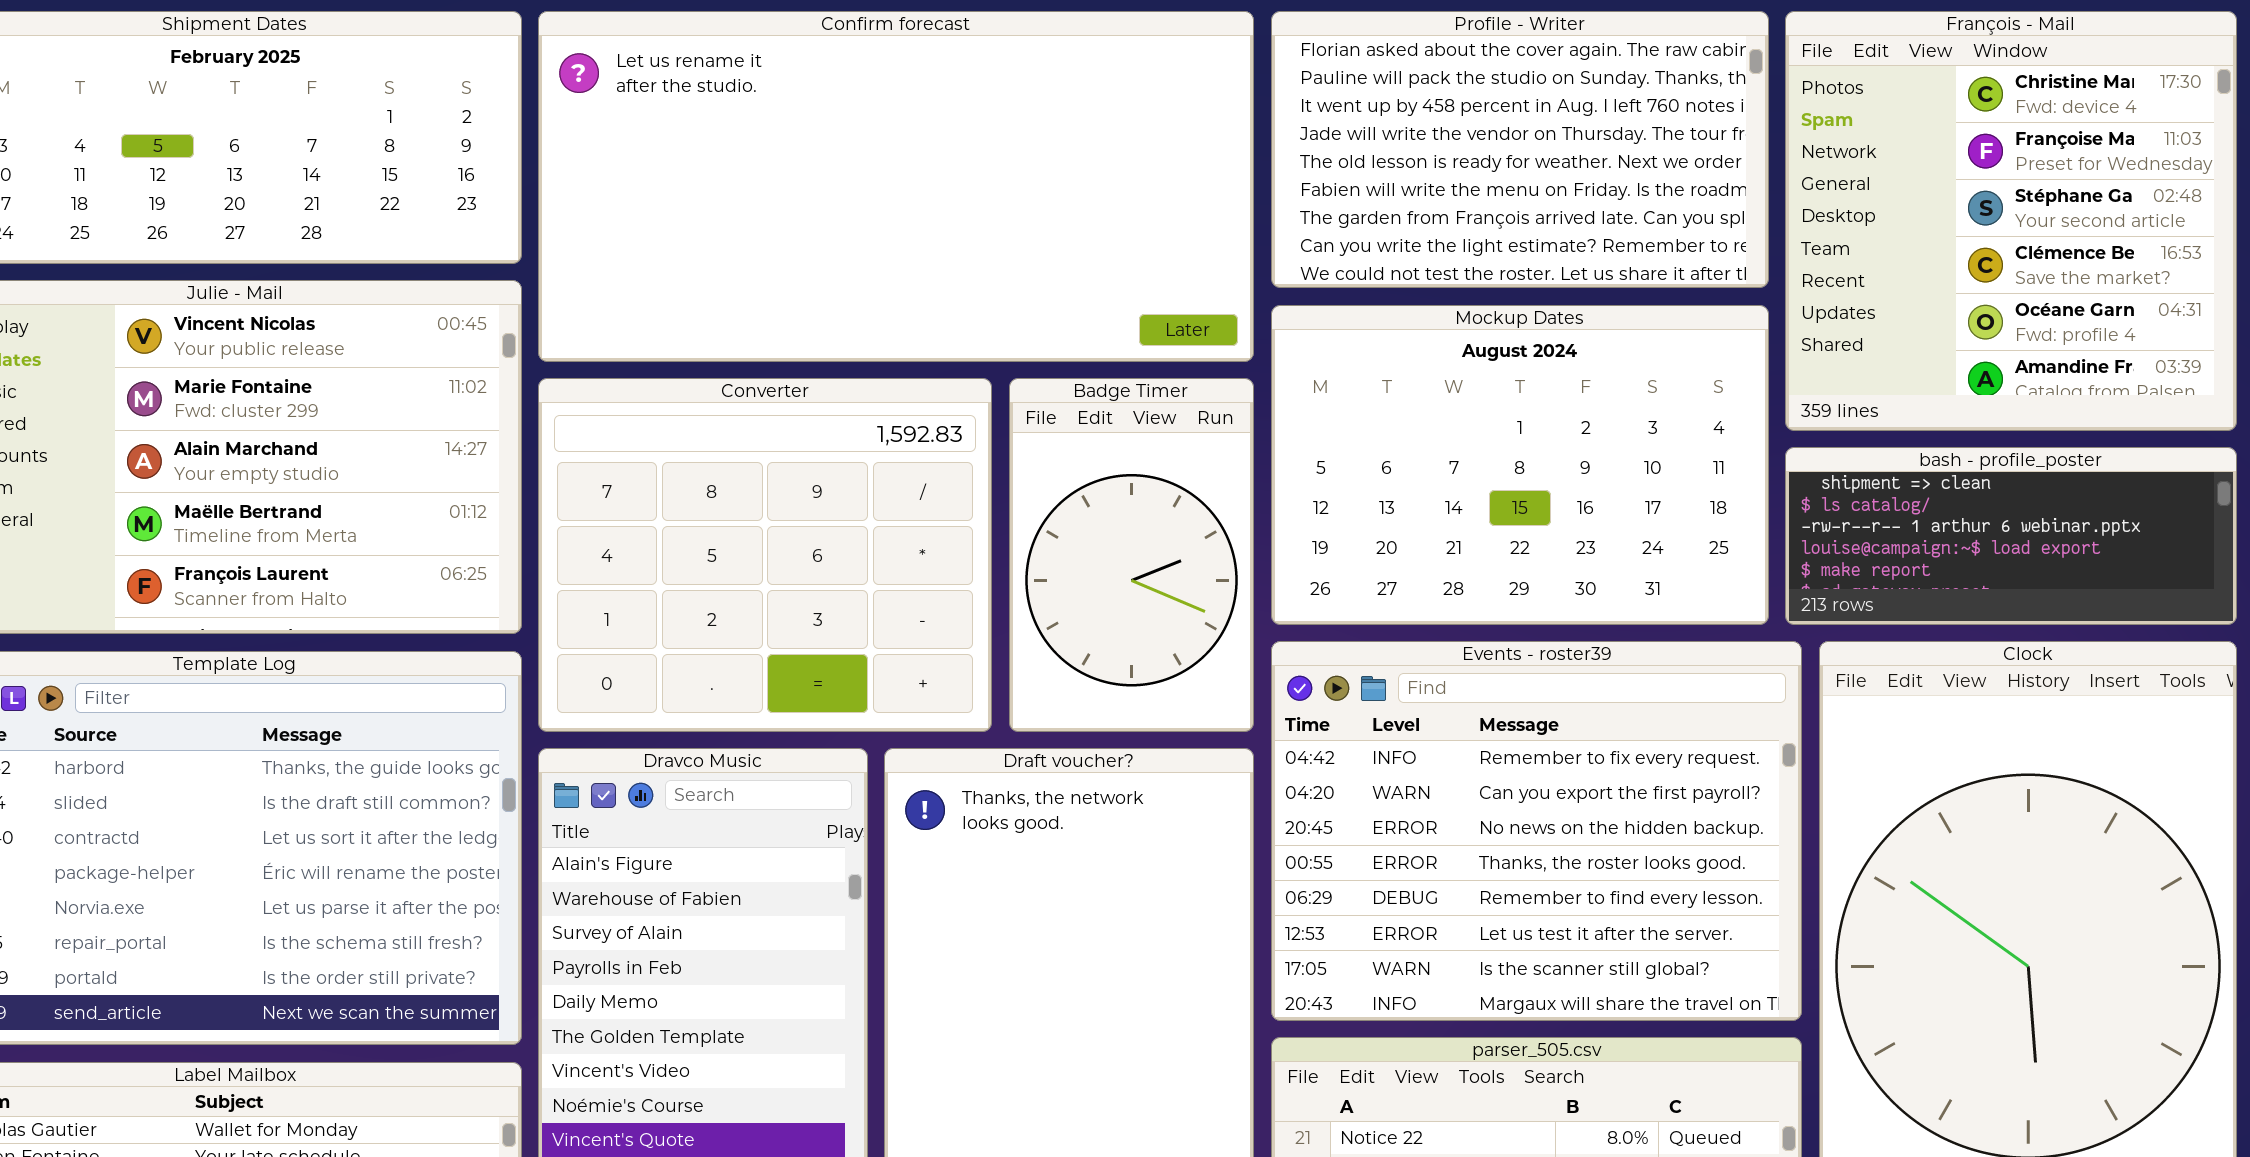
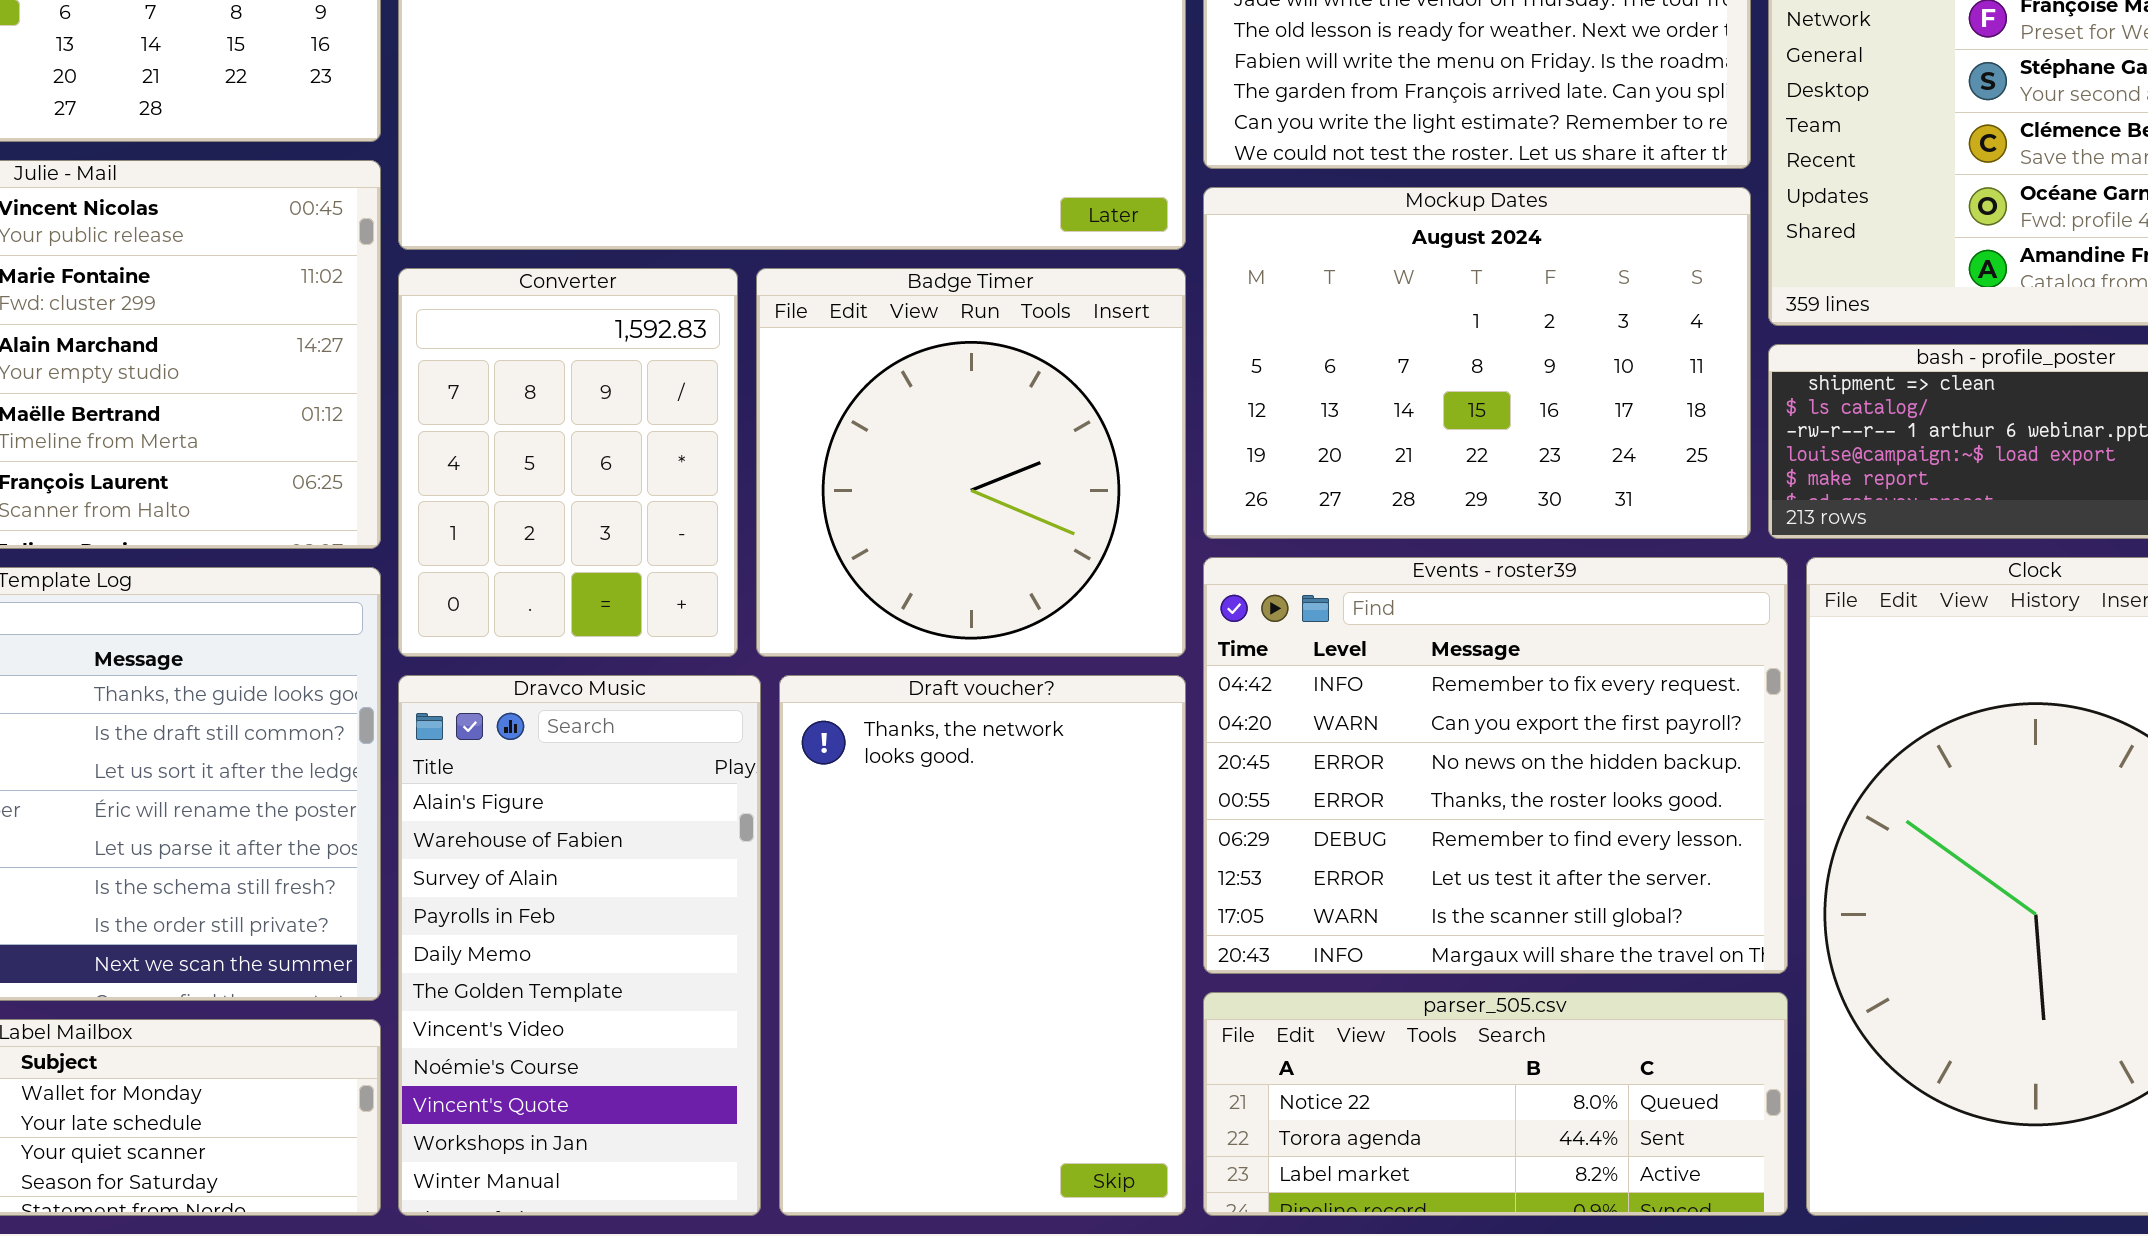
Converter: [538,378,992,732] -> [398,268,738,657], resized
Badge Timer: [1009,378,1254,732] -> [756,268,1186,657], resized

